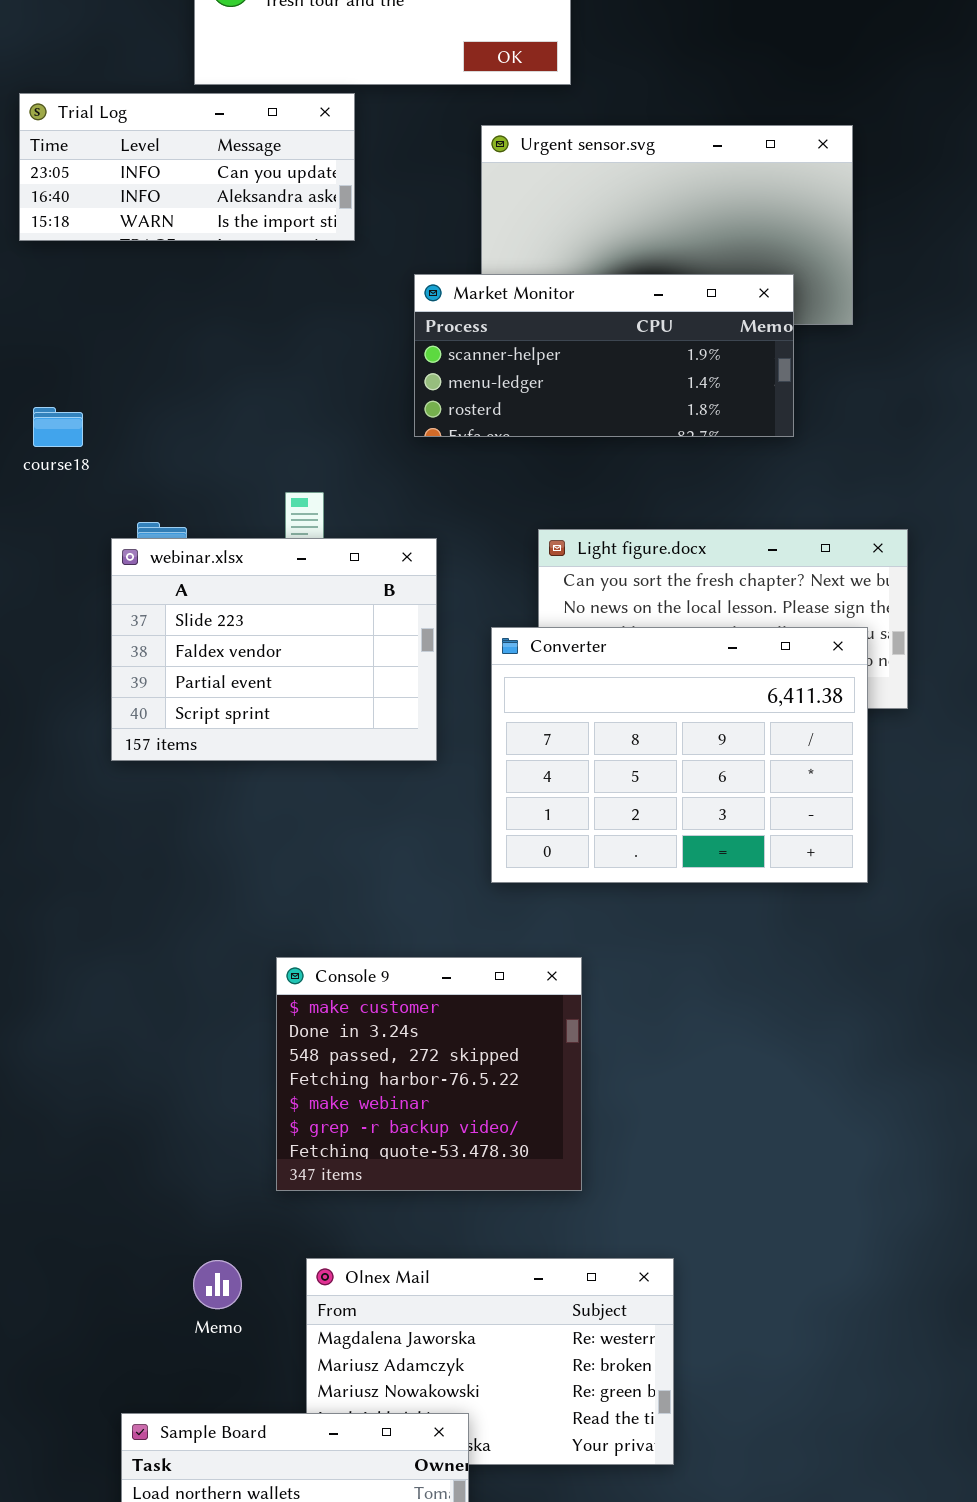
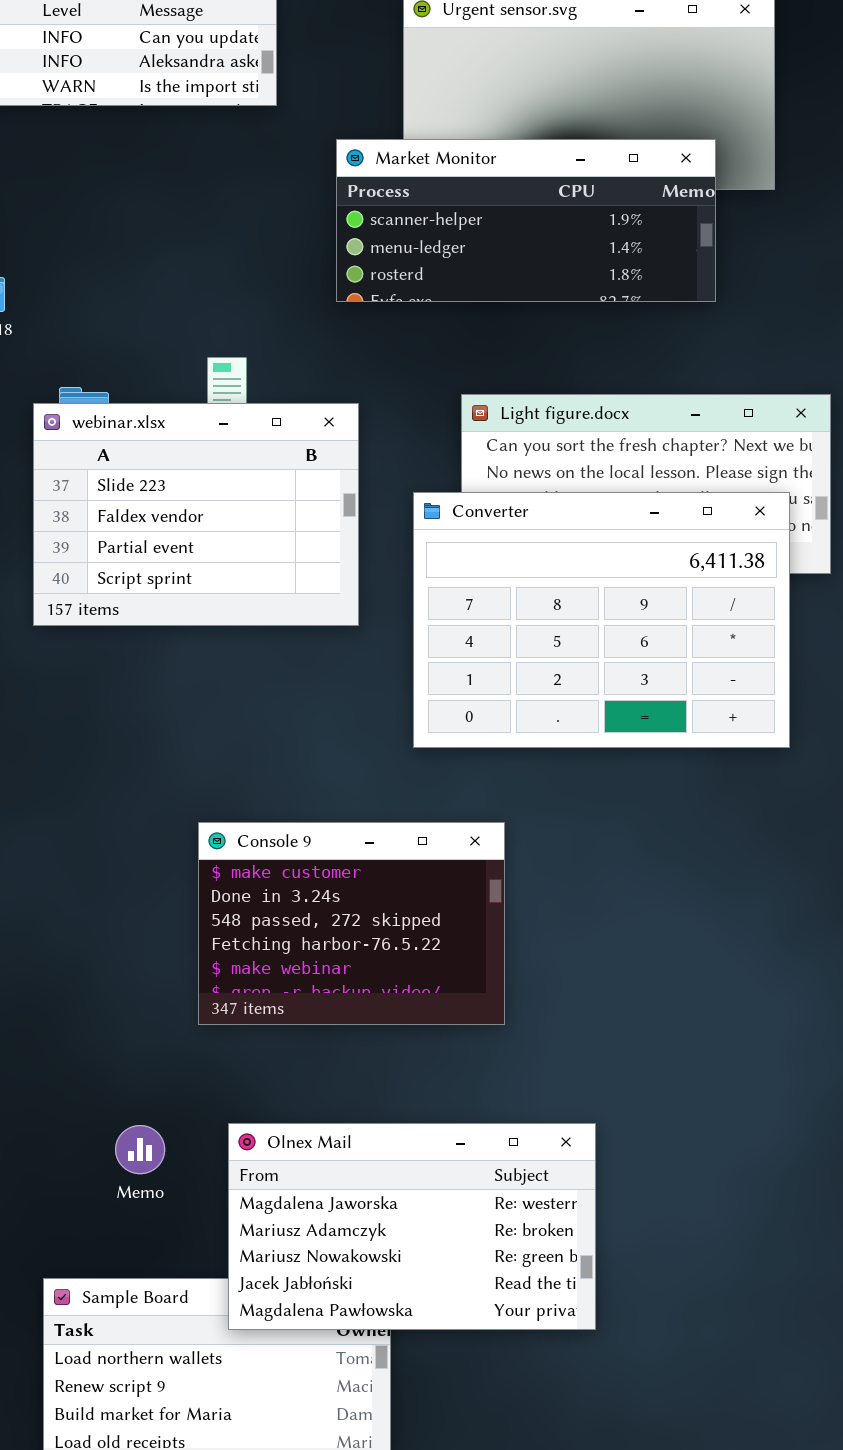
Console 9: [276,957,582,1191] -> [198,822,505,1025], resized
Olnex Mail: [306,1258,674,1465] -> [228,1123,596,1330], raised

